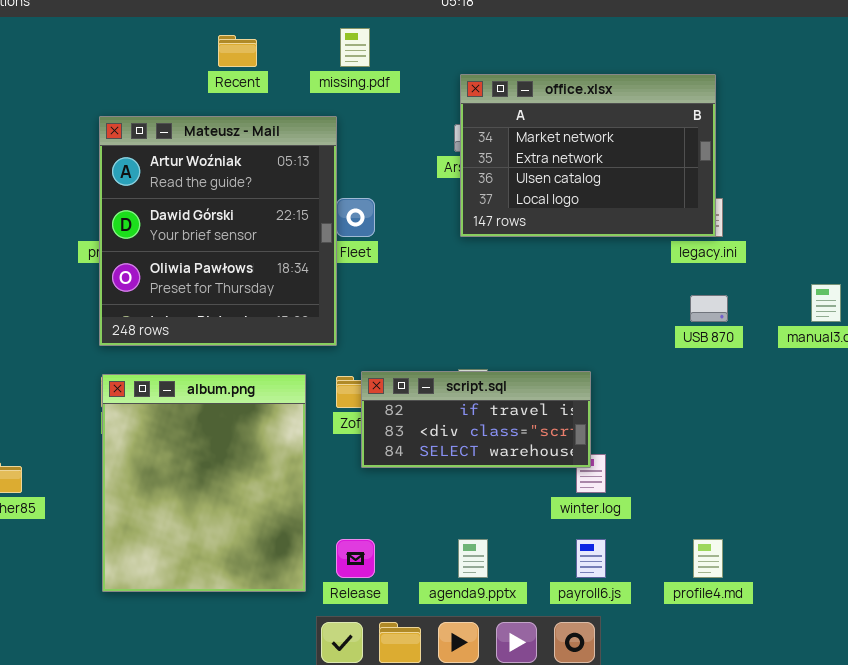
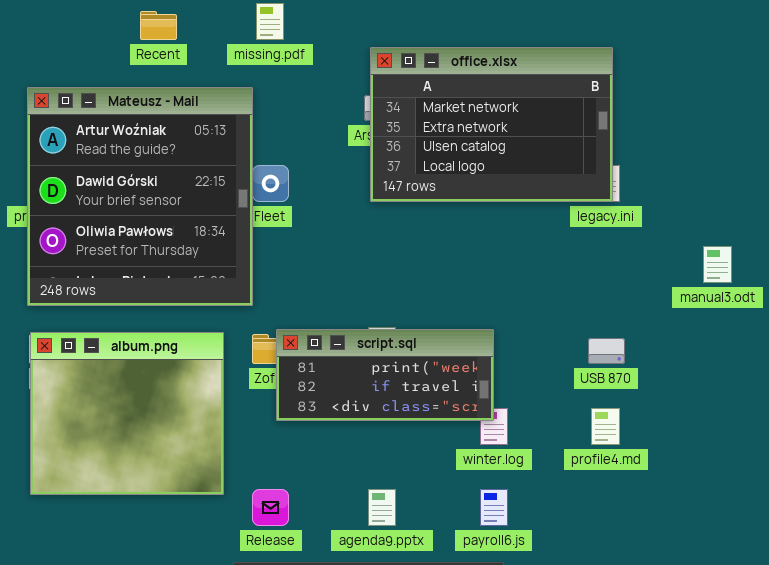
USB 870: [690,295,728,322] -> [588,338,625,364], moved
script.sql: [361,371,591,468] -> [276,329,494,421], scrolled up 1 row
album.png: [102,374,306,592] -> [30,332,224,495], resized
profile4.md: [693,539,723,578] -> [591,408,620,445], moved

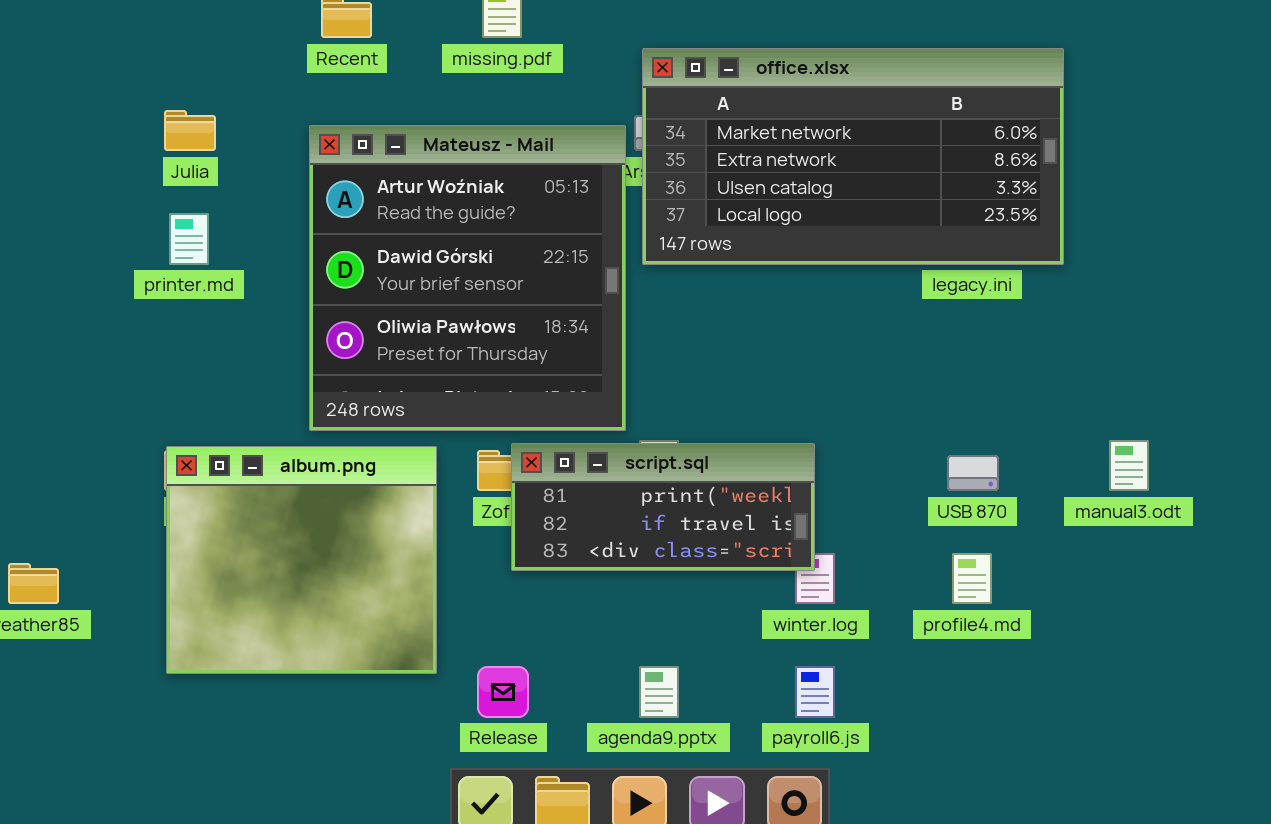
office.xlsx: [370,47,613,202] -> [642,48,1064,265], resized
Mateusz - Mail: [27,87,253,306] -> [309,125,626,431], moved
manual3.odt: [703,246,732,283] -> [1109,440,1149,491], moved

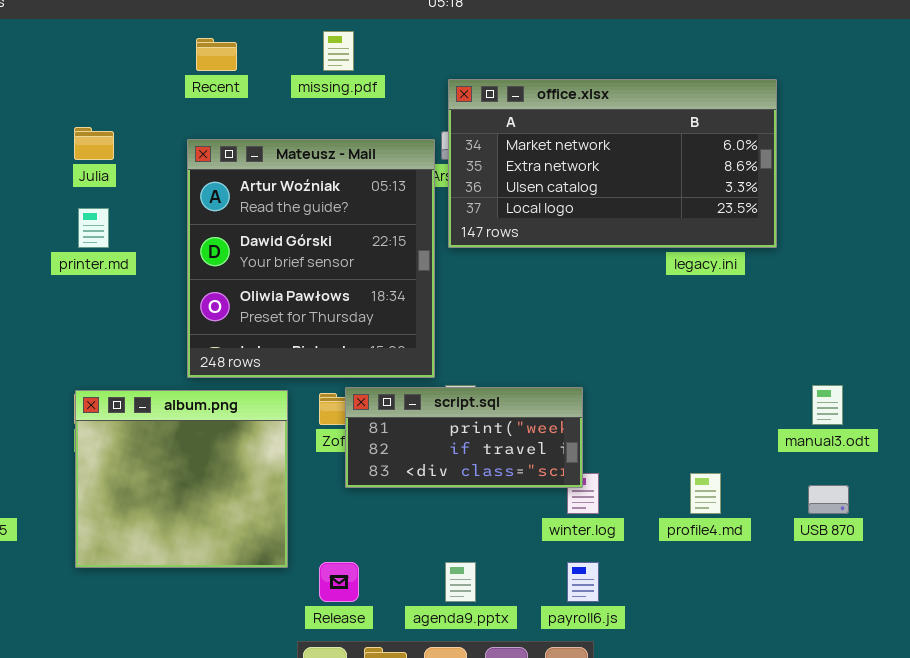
USB 870: [947,455,999,491] -> [808,485,849,514], moved

